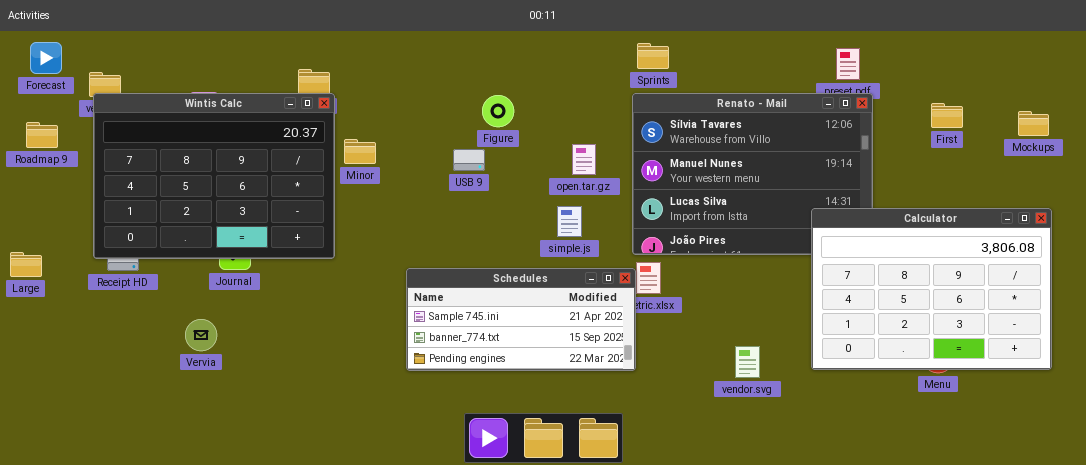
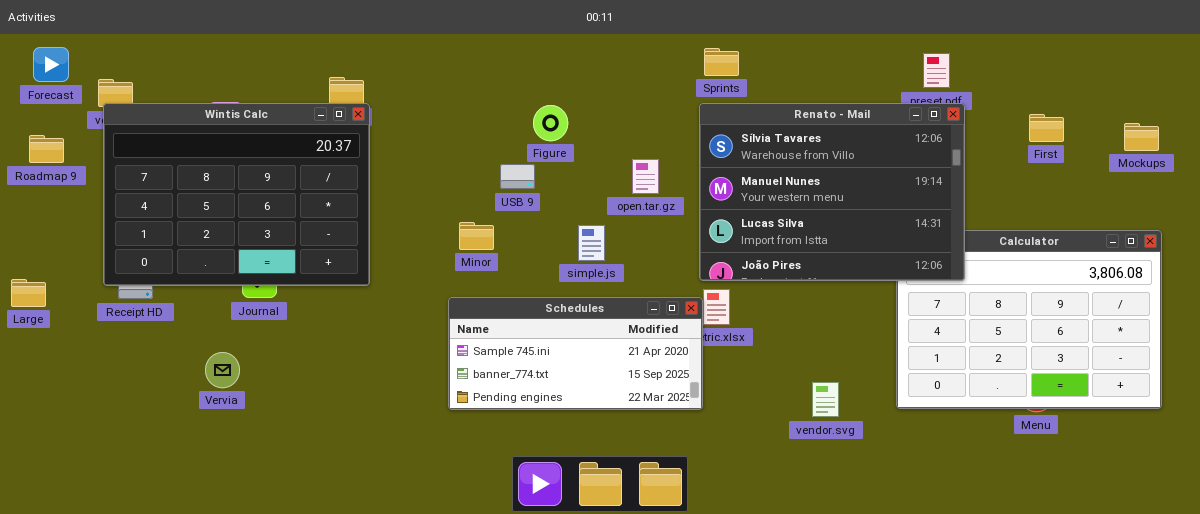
Renato - Mail: [632,93,873,255] -> [699,103,965,281], raised
Minor: [344,139,376,164] -> [459,222,494,250], moved
simple.js: [557,206,582,237] -> [578,225,605,261], moved

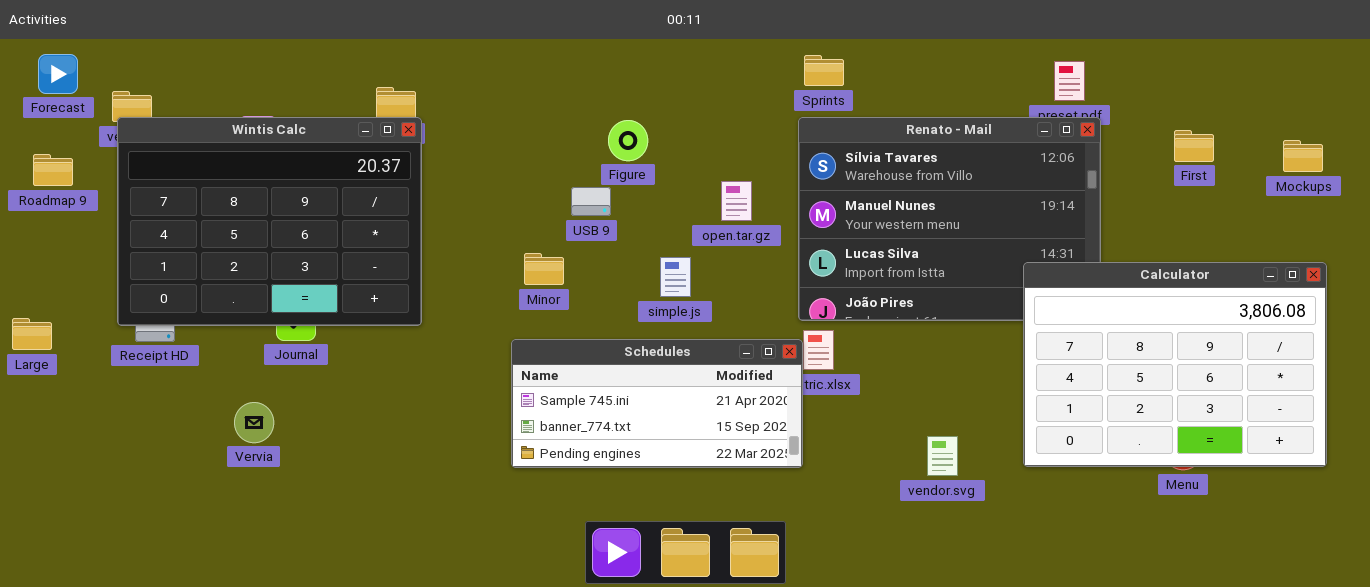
Calculator: [896,230,1162,409] -> [1023,262,1327,467], raised

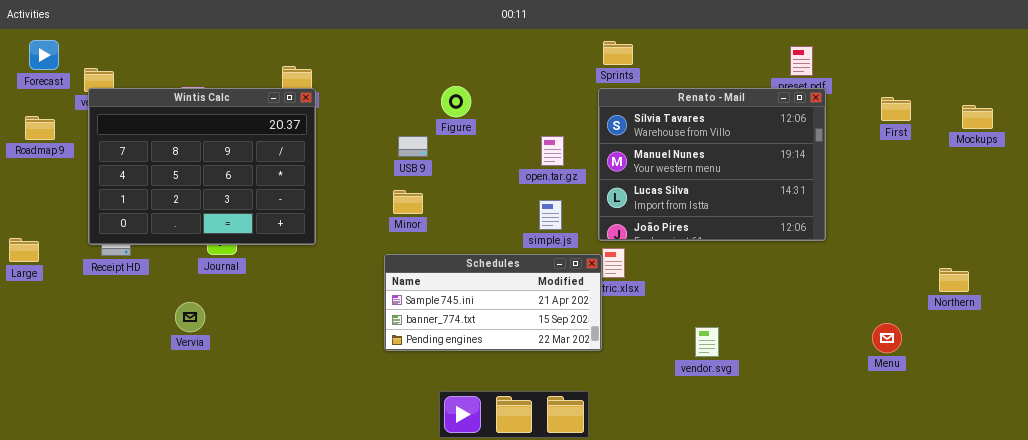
Figure: [608,120,648,161] -> [441,86,471,117], moved
USB 9: [571,187,611,216] -> [398,136,428,157], moved
simple.js: [660,257,691,297] -> [539,200,562,230], moved
Calculator: [1023,262,1327,467] -> none, closed

